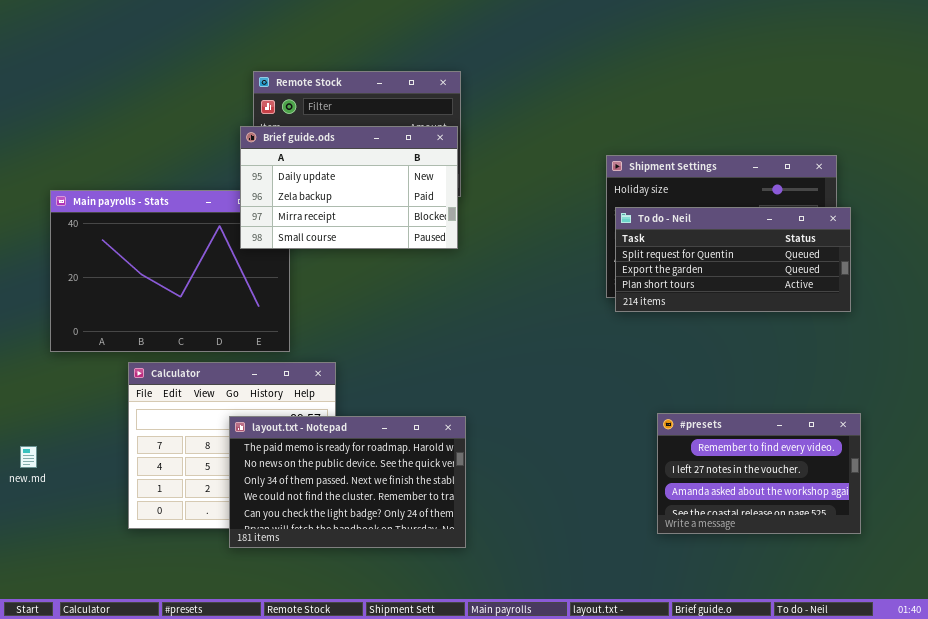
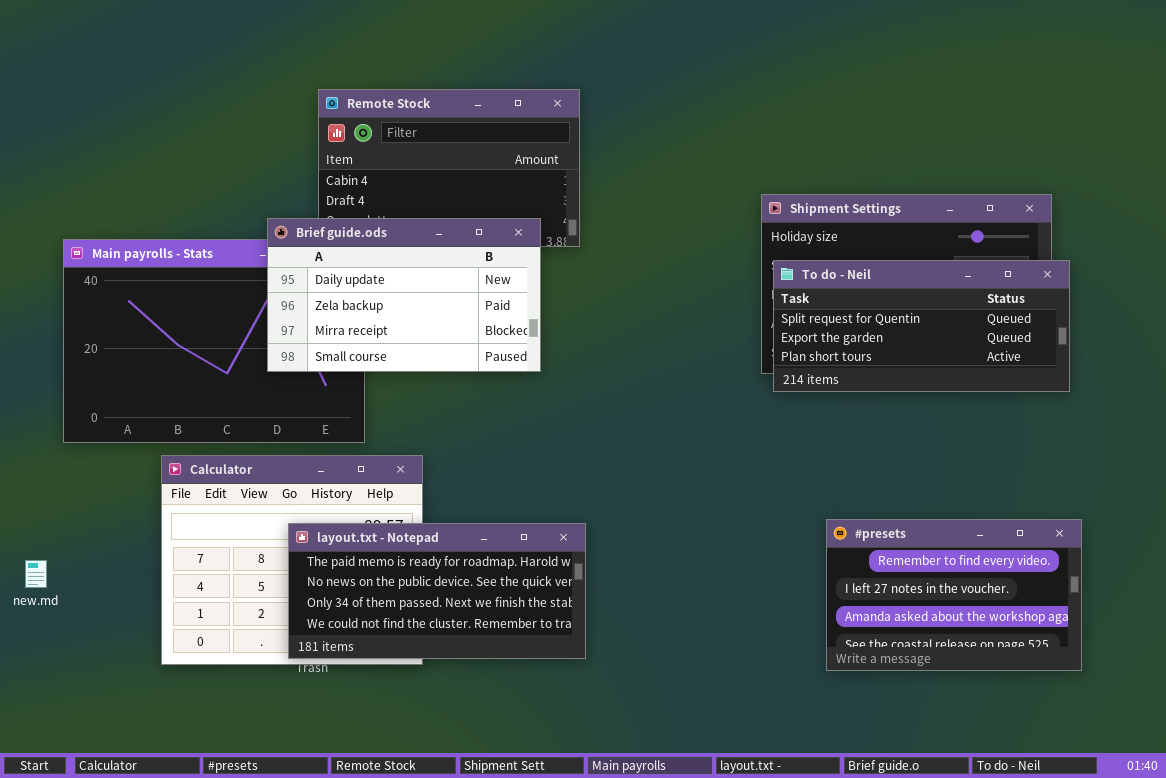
Brief guide.ods: [240,126,458,249] -> [267,218,541,372], moved
layout.txt - Notepad: [229,416,466,548] -> [288,523,586,659], resized

